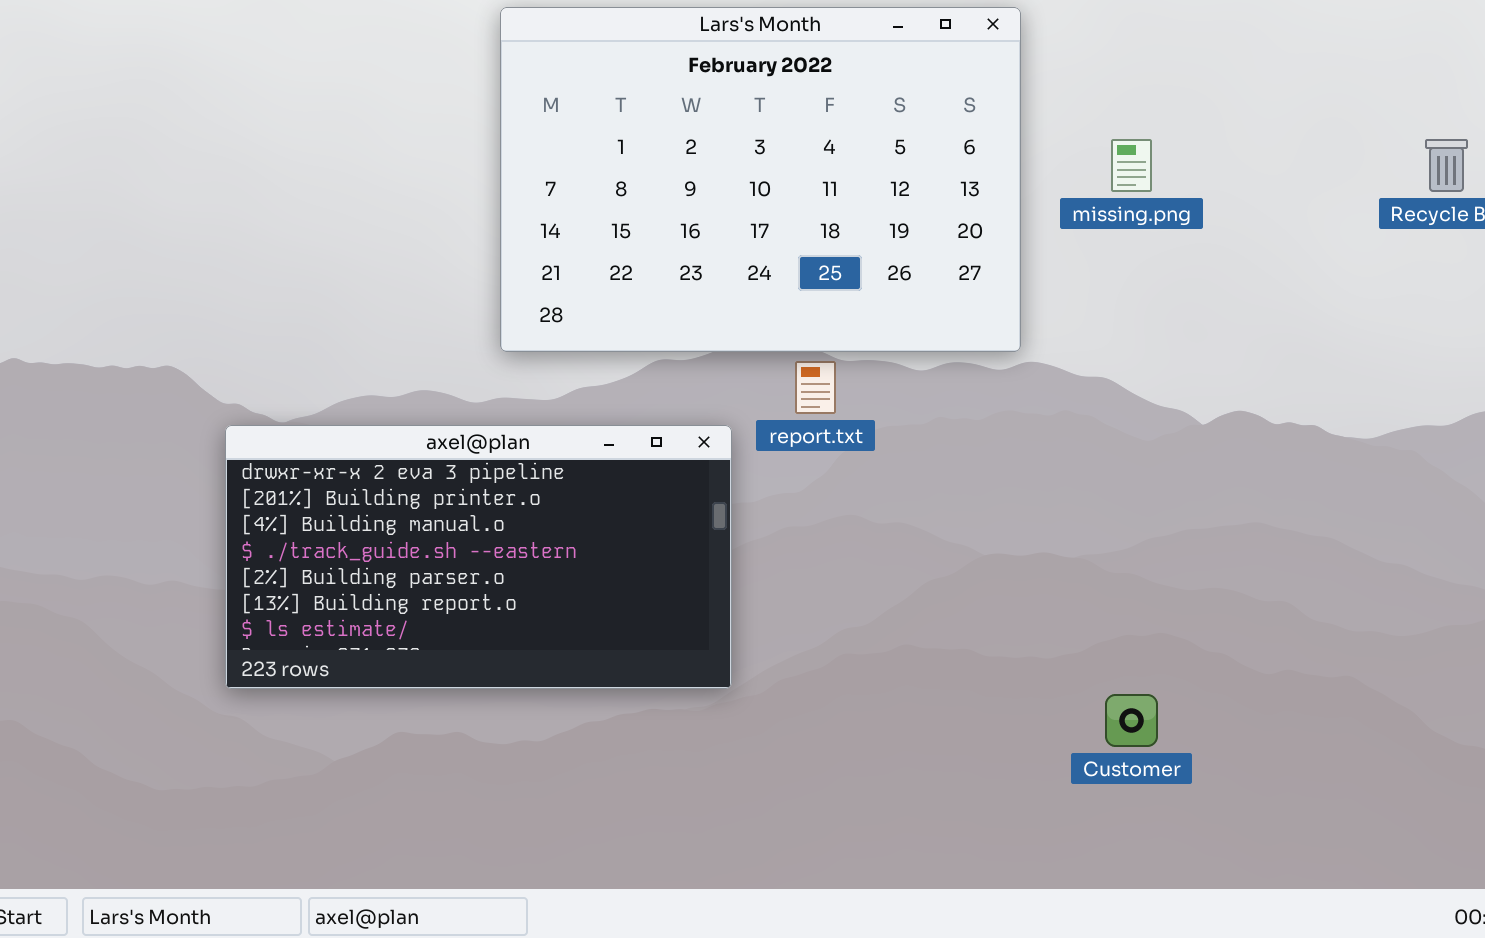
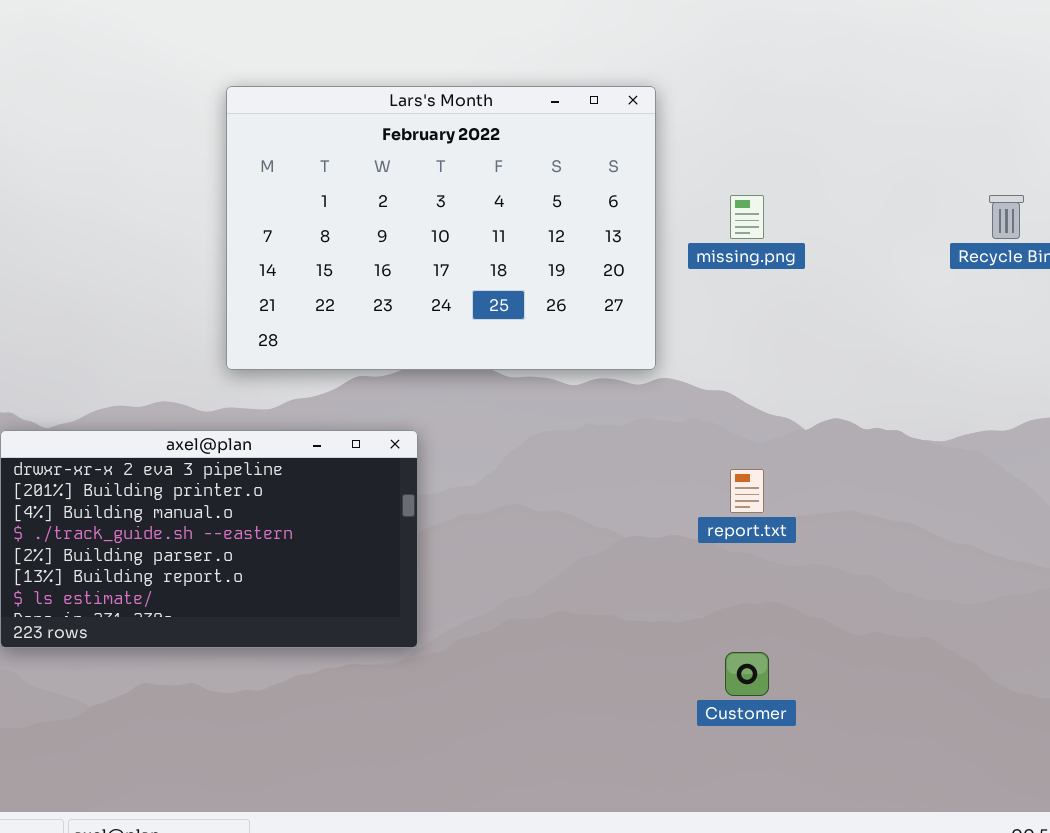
report.txt: [795,361,836,414] -> [730,469,764,513], moved

